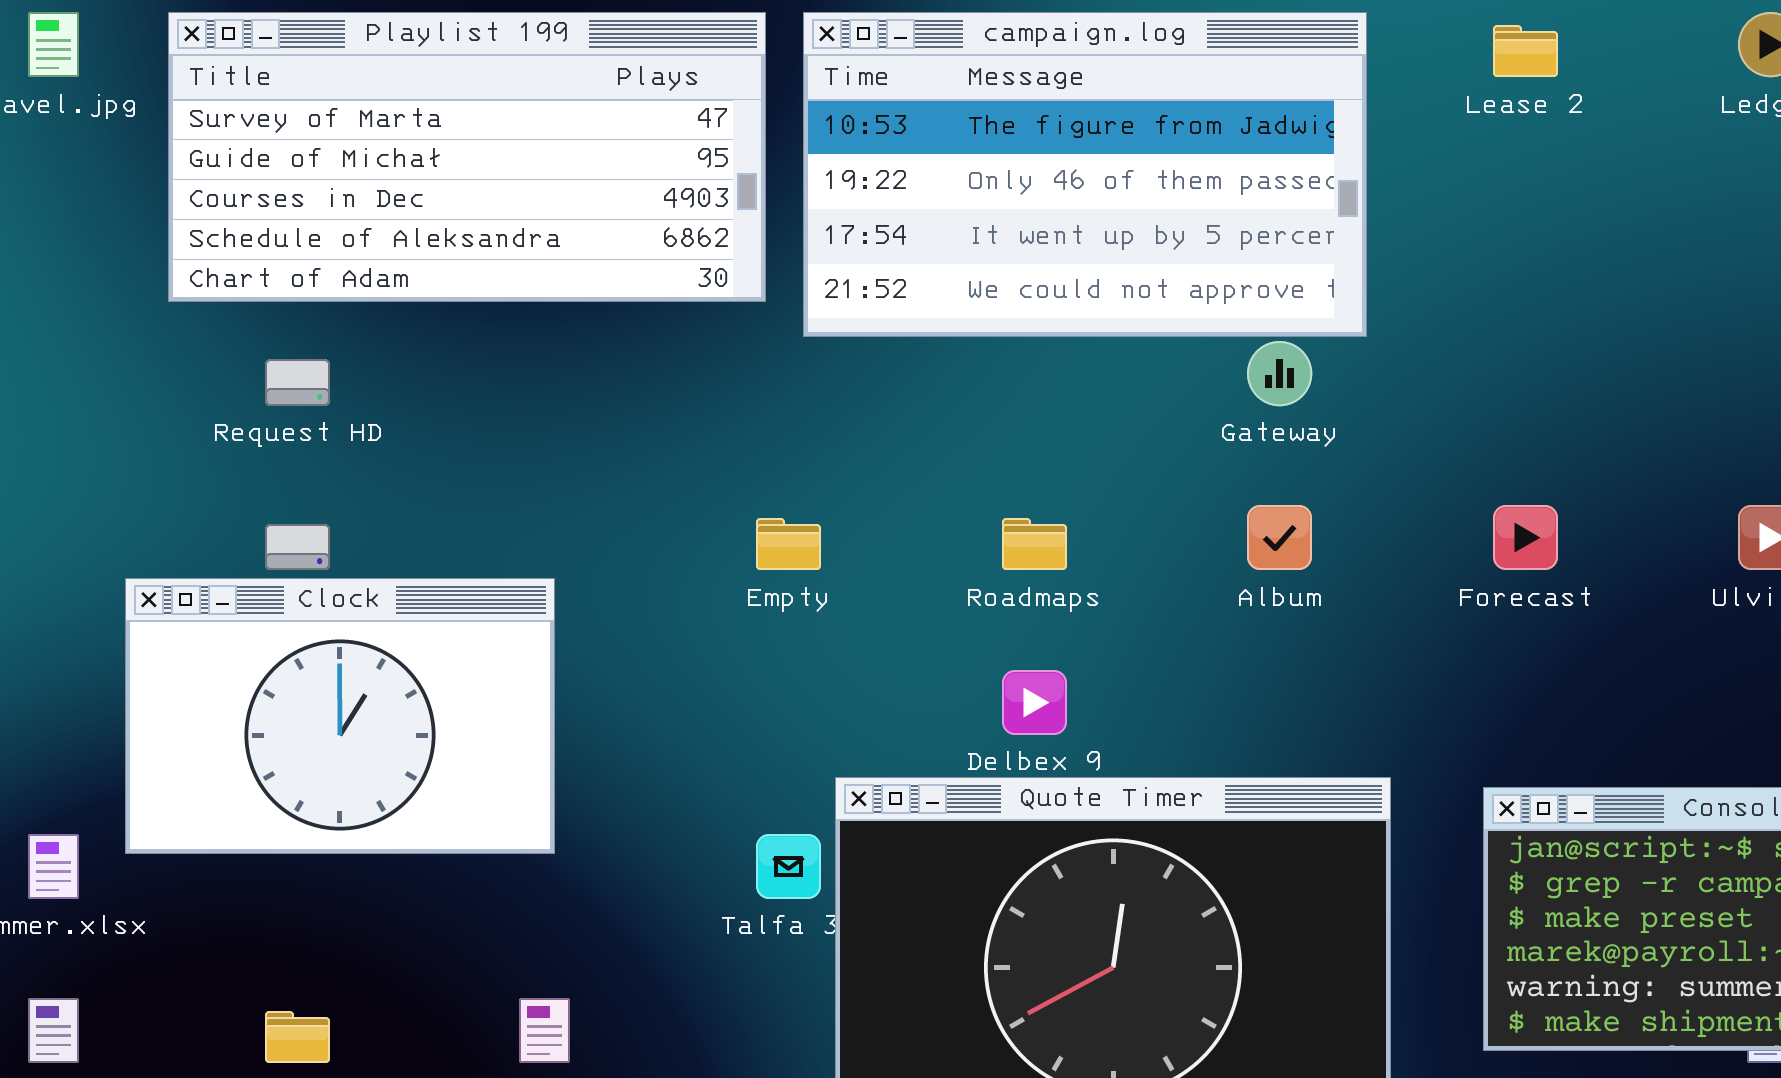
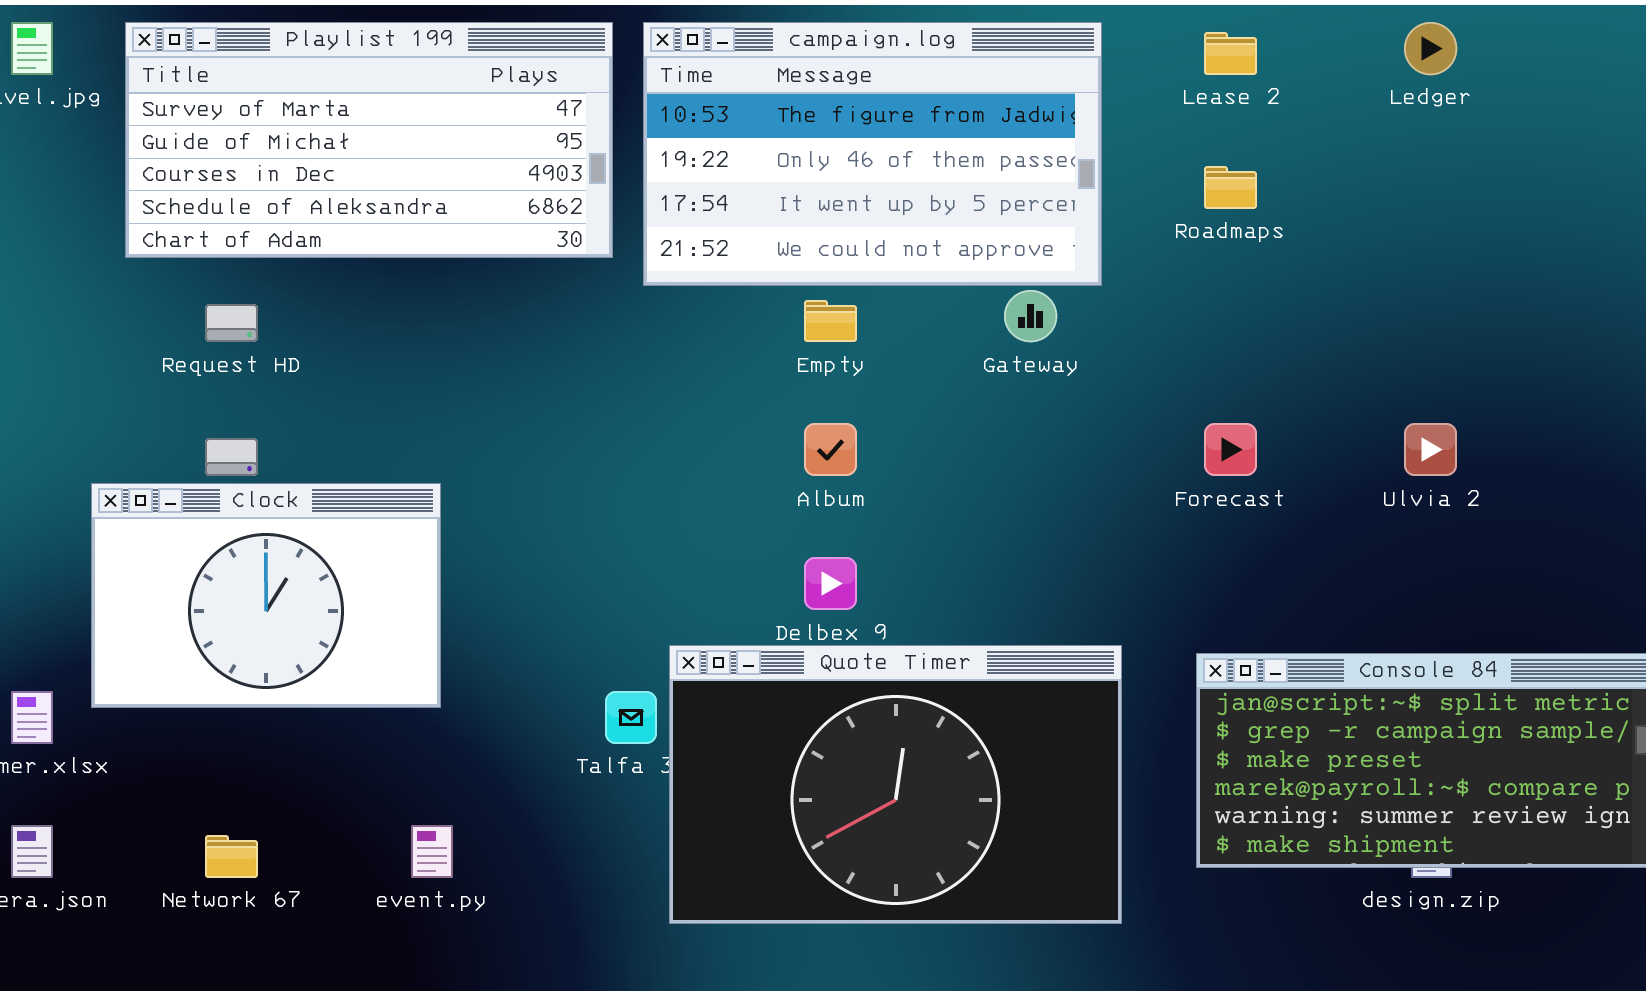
Album: [1247,505,1312,570] -> [804,423,857,476], moved
Empty: [756,518,821,570] -> [804,300,857,342], moved
Roadmaps: [1002,518,1067,570] -> [1204,166,1257,209], moved

